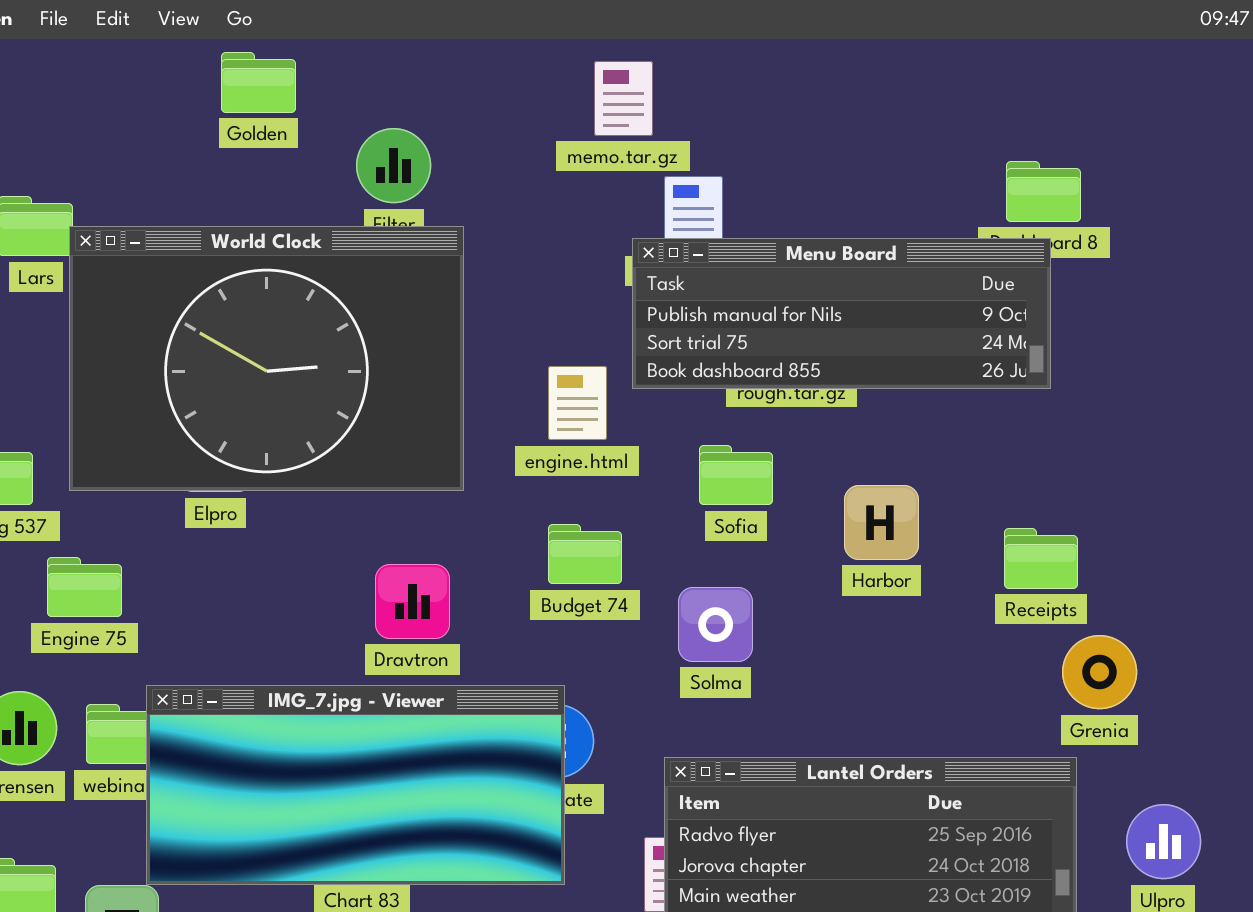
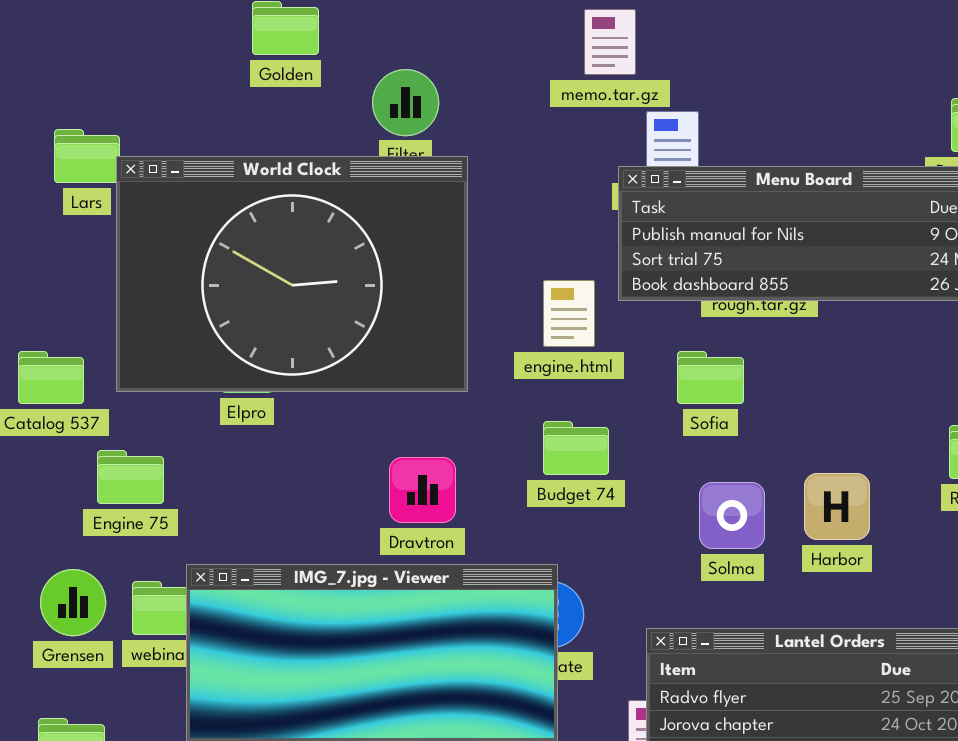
Harbor: [844,485,919,560] -> [804,473,870,540], moved
Solma: [678,587,753,662] -> [699,482,765,549], moved

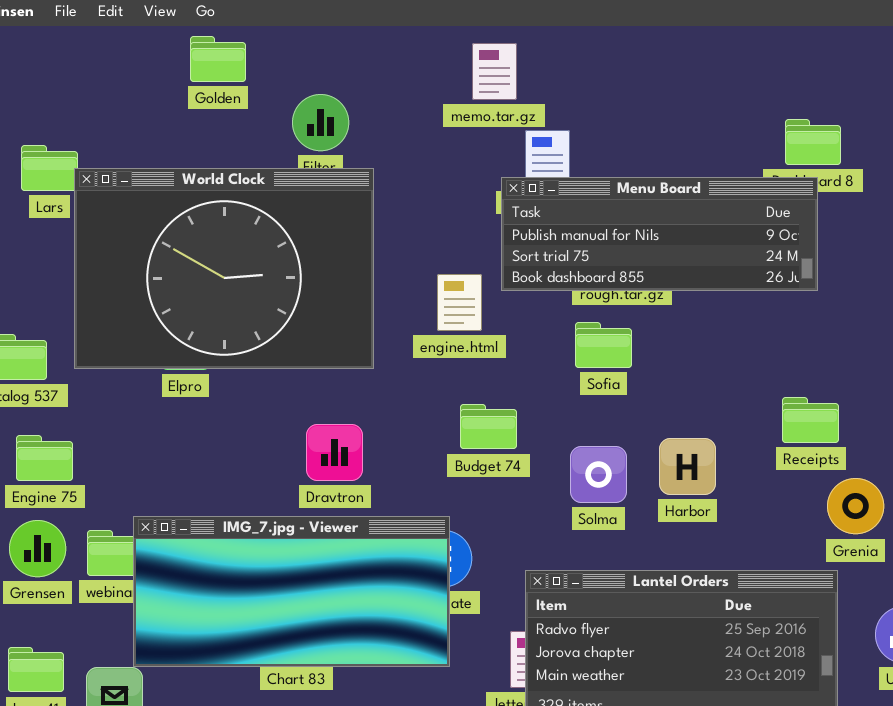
Sofia: [677,351,744,404] -> [575,322,632,368], moved
Budget 74: [543,421,609,475] -> [460,404,517,449], moved
Engine 75: [97,450,164,504] -> [16,435,73,481], moved

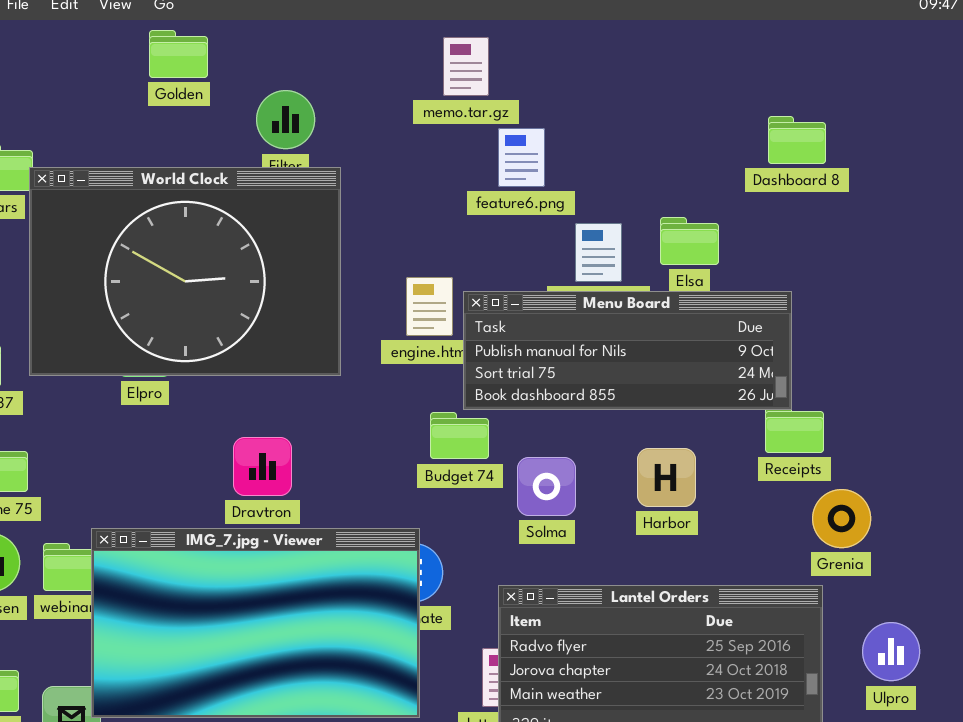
Menu Board: [501,177,818,291] -> [463,291,792,410], moved
Dravtron: [306,424,363,481] -> [233,437,292,496], moved
Solma: [570,446,627,503] -> [517,457,576,516], moved
IMG_7.jpg - Viewer: [133,516,450,667] -> [91,528,420,718], resized

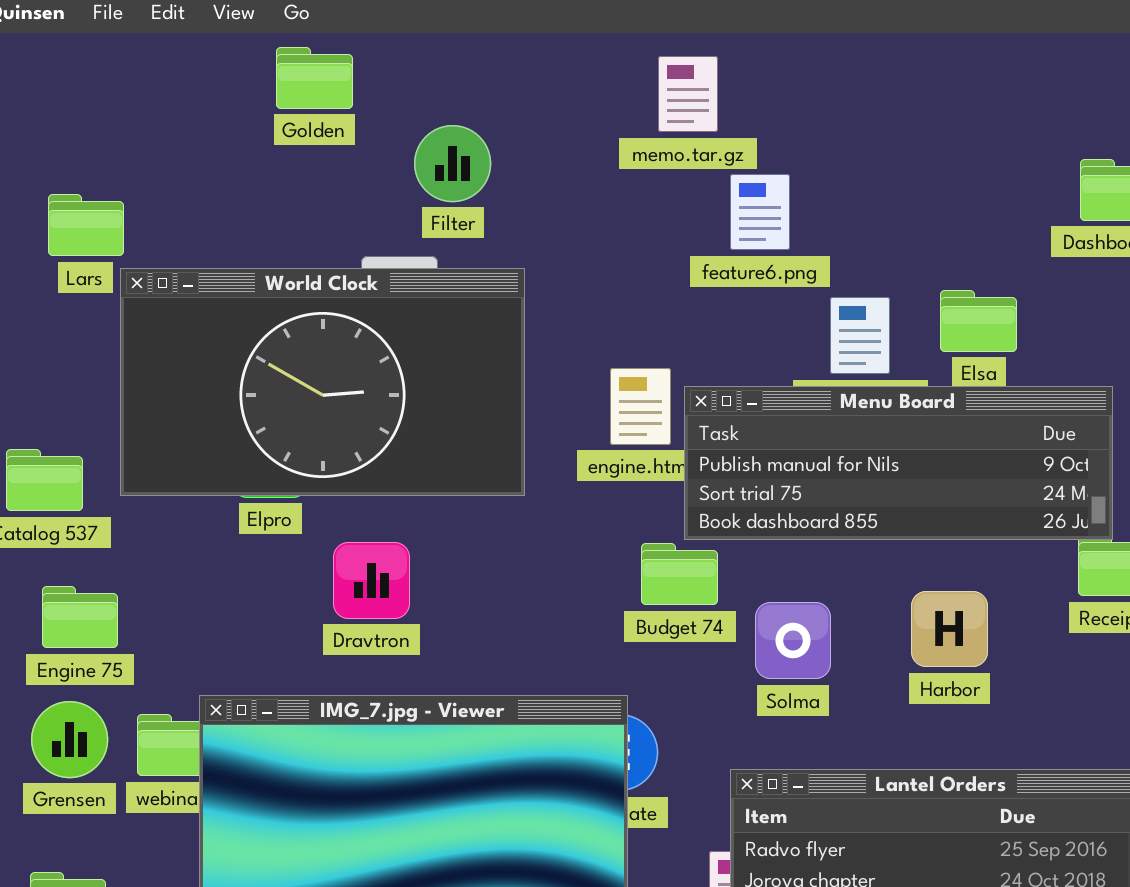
World Clock: [29,167,341,376] -> [120,268,525,496], resized
Dravtron: [233,437,292,496] -> [333,542,410,619], moved

